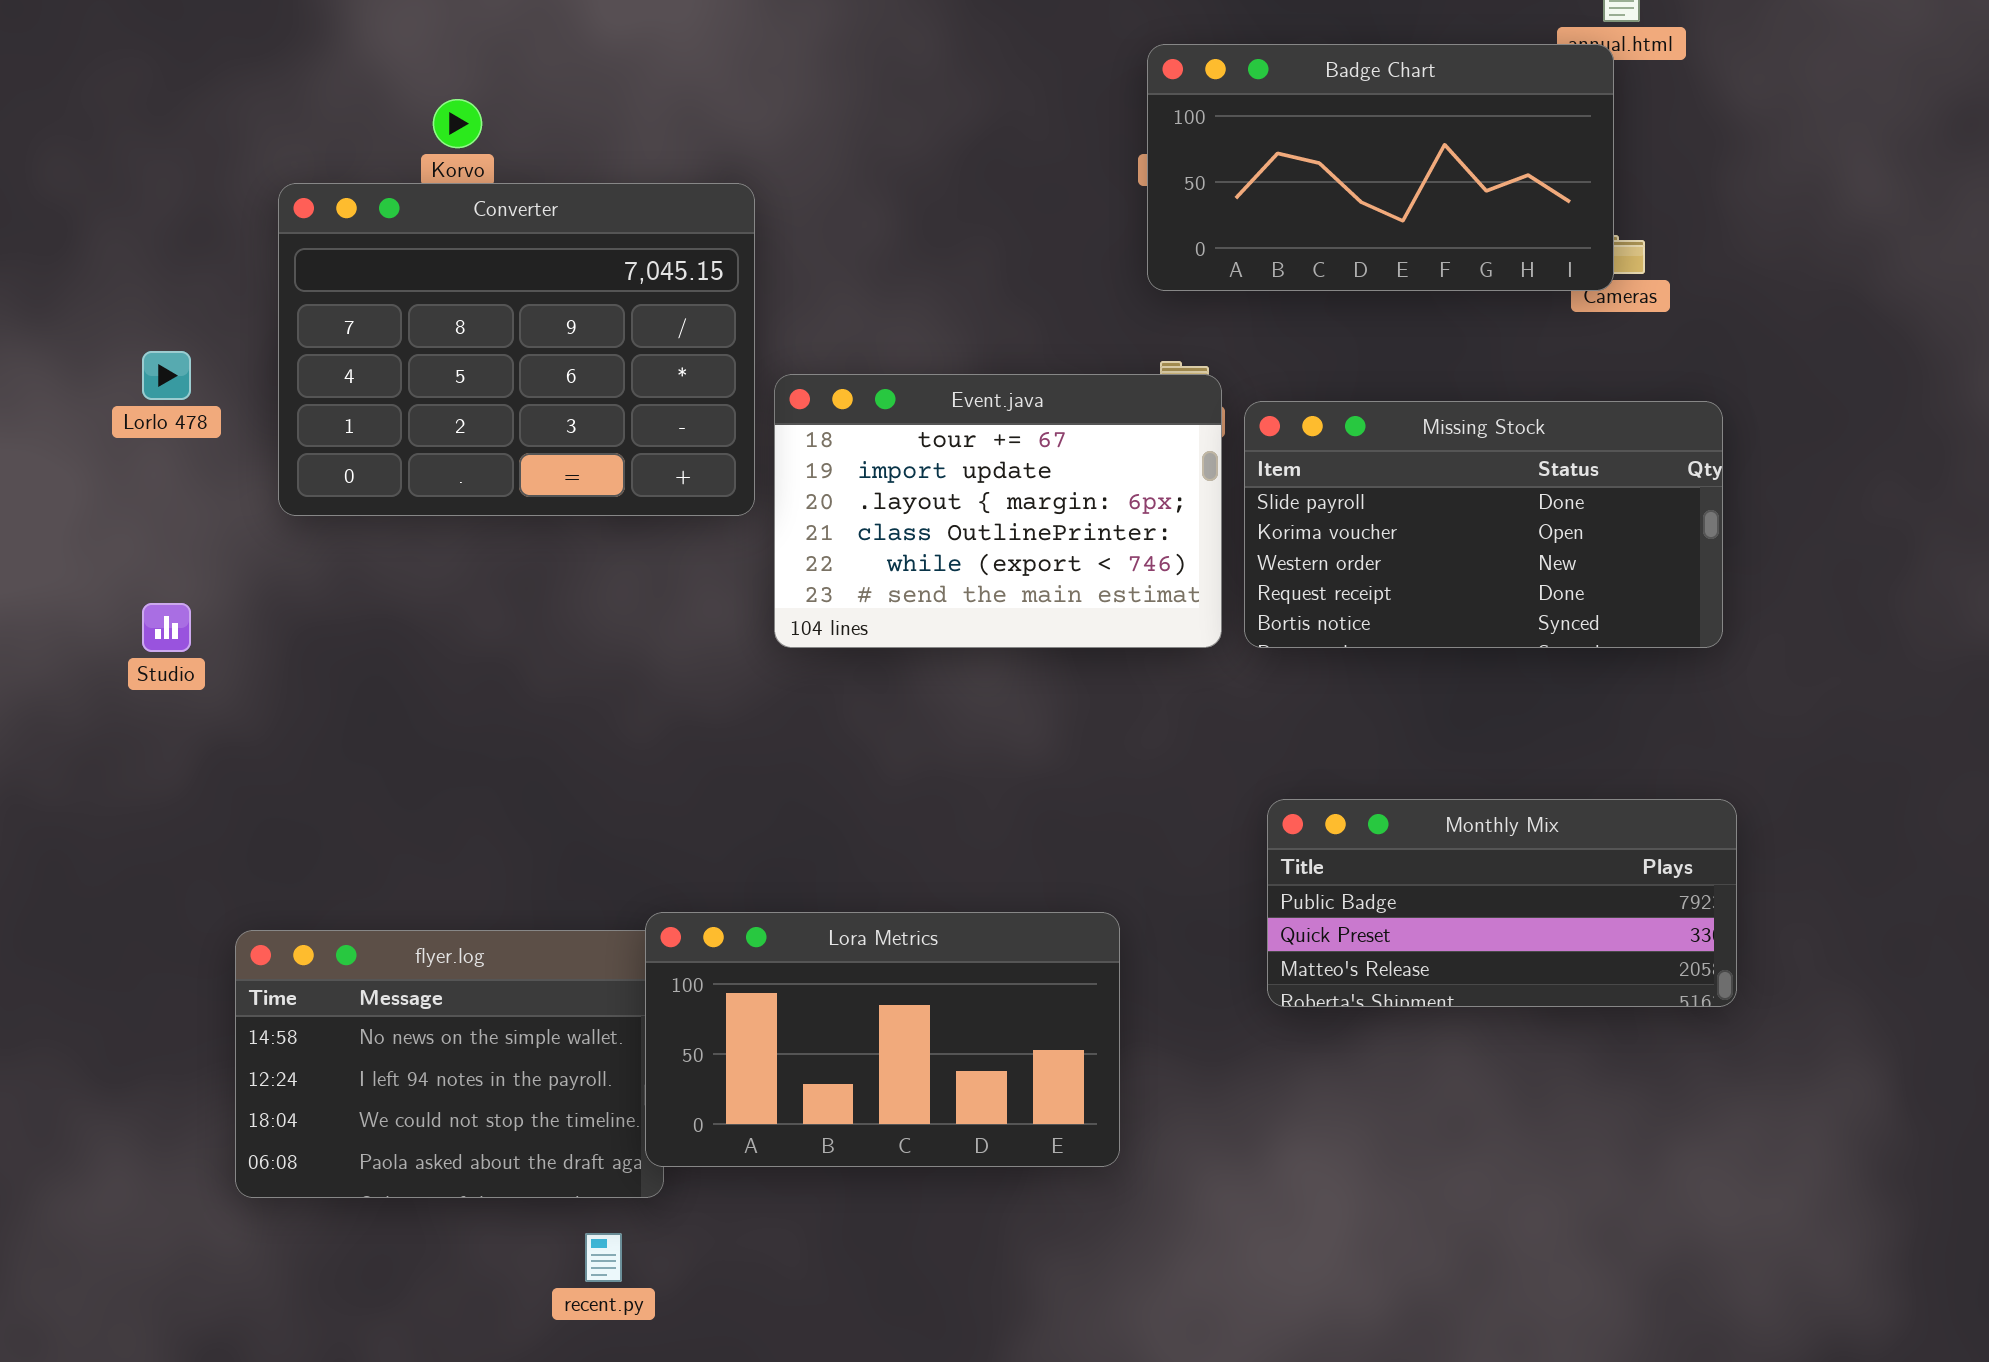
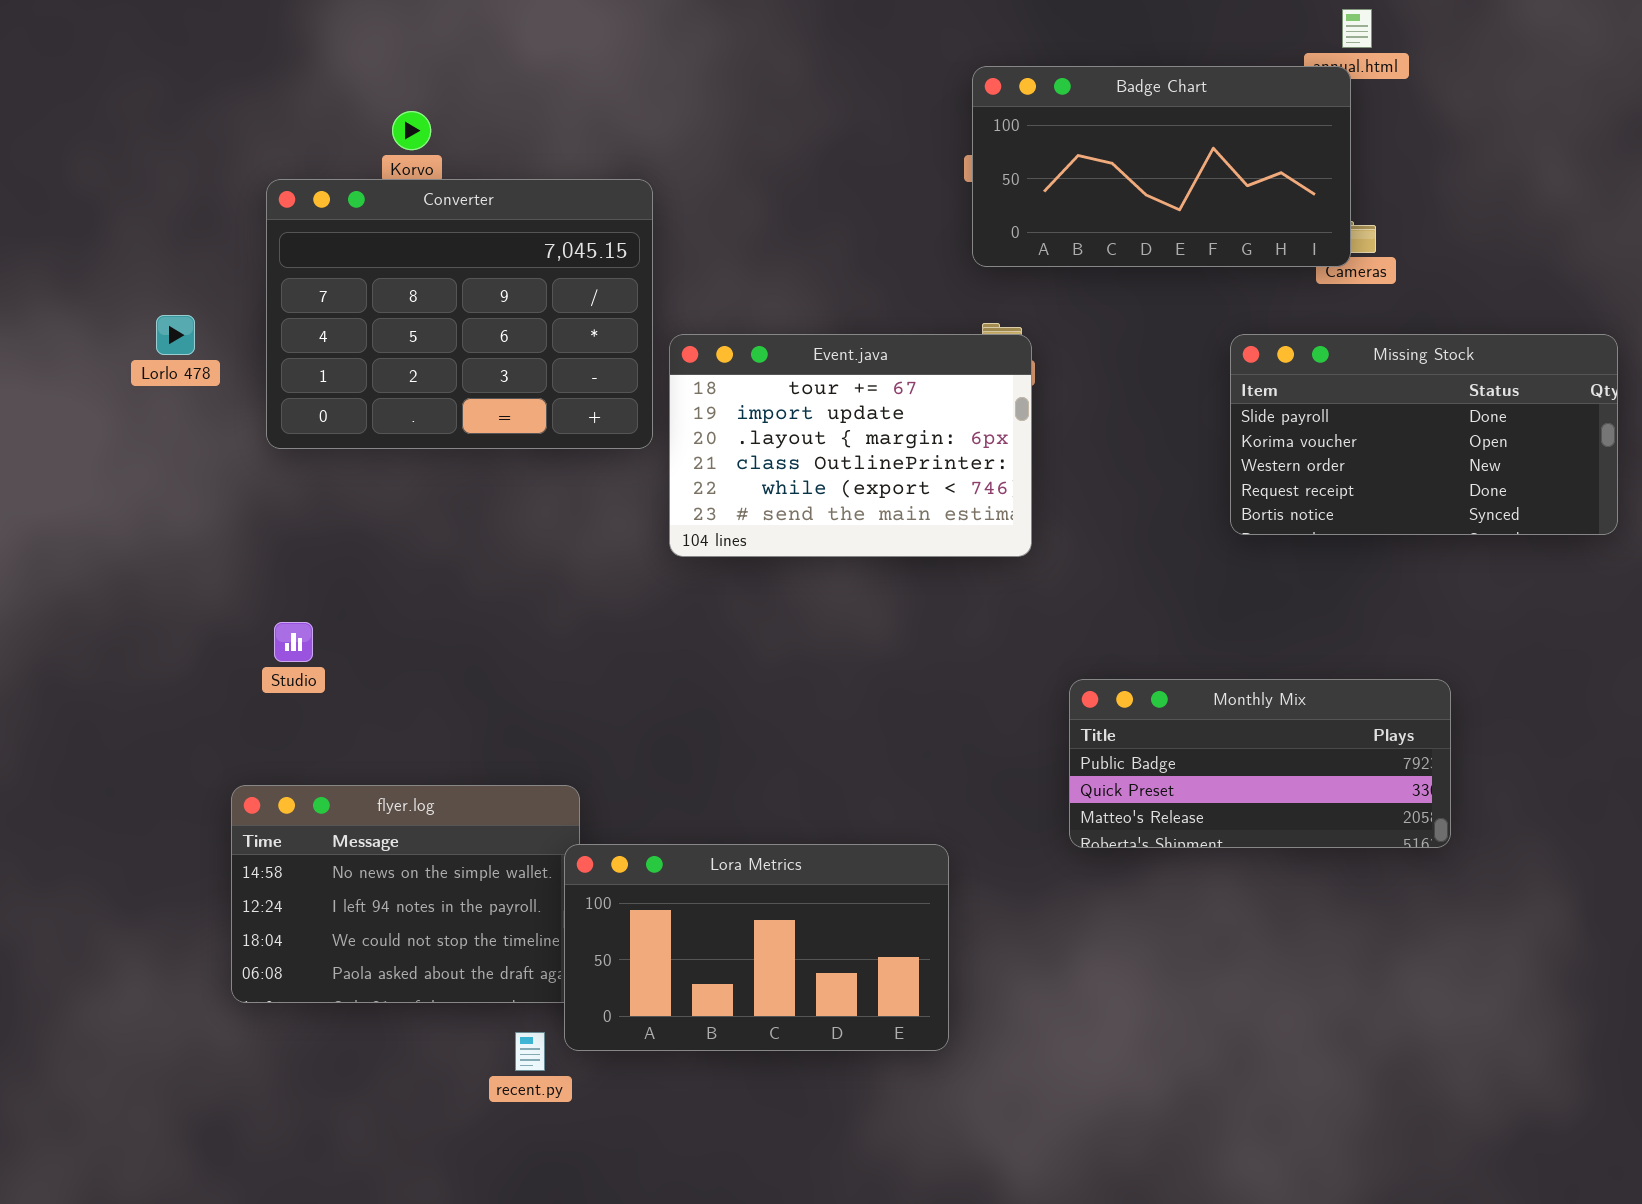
Missing Stock: [1244,401,1723,648] -> [1230,334,1618,535], moved
Studio: [142,603,191,652] -> [274,622,313,662], moved
Lora Metrics: [645,912,1120,1167] -> [564,844,949,1051], moved

